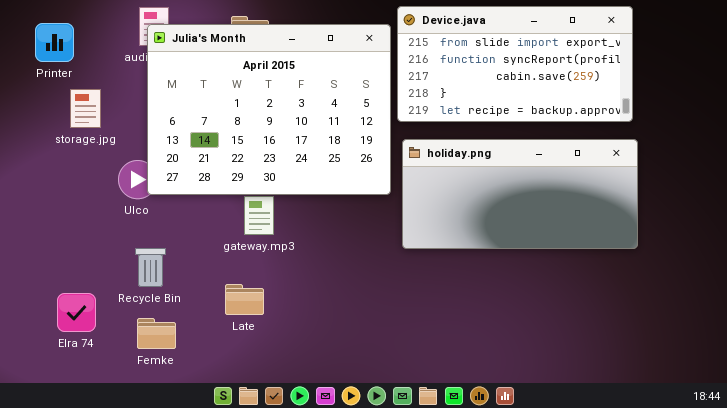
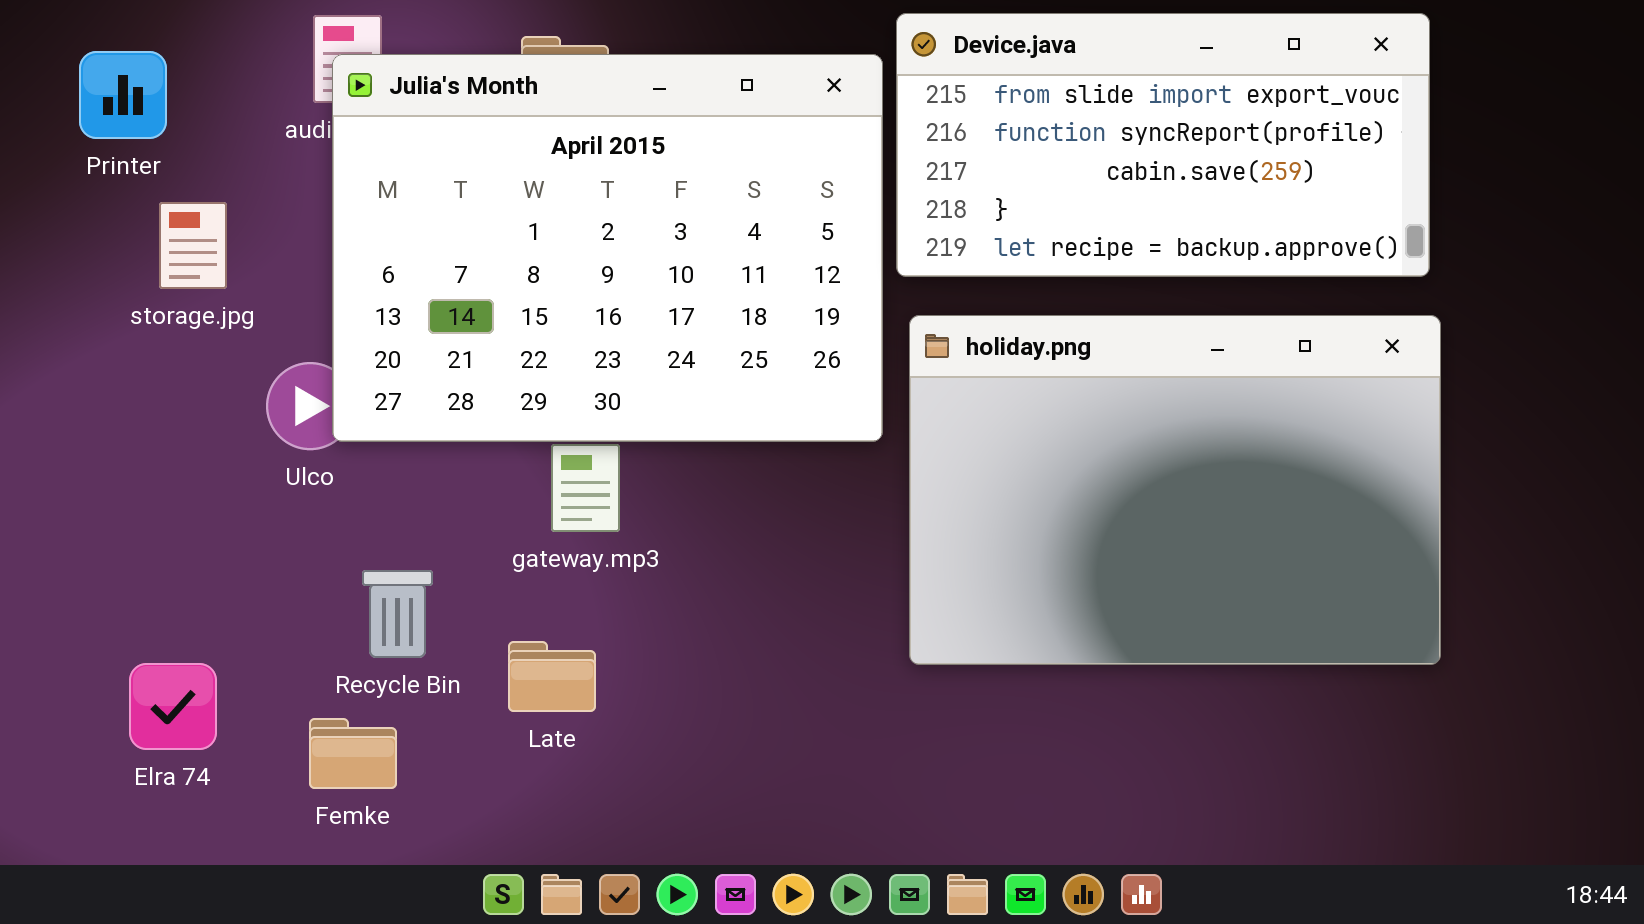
holiday.png: [402,139,638,249] -> [909,315,1441,665], resized
Recycle Bin: [135,248,166,287] -> [362,570,433,658], moved

